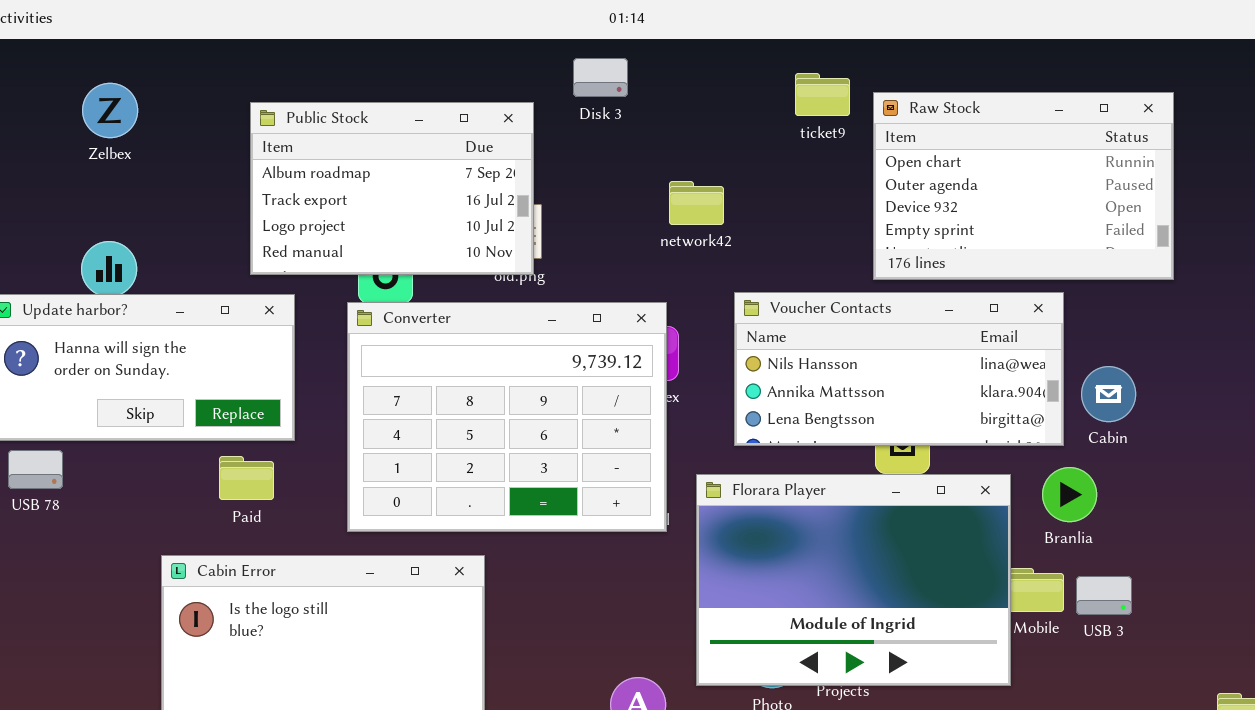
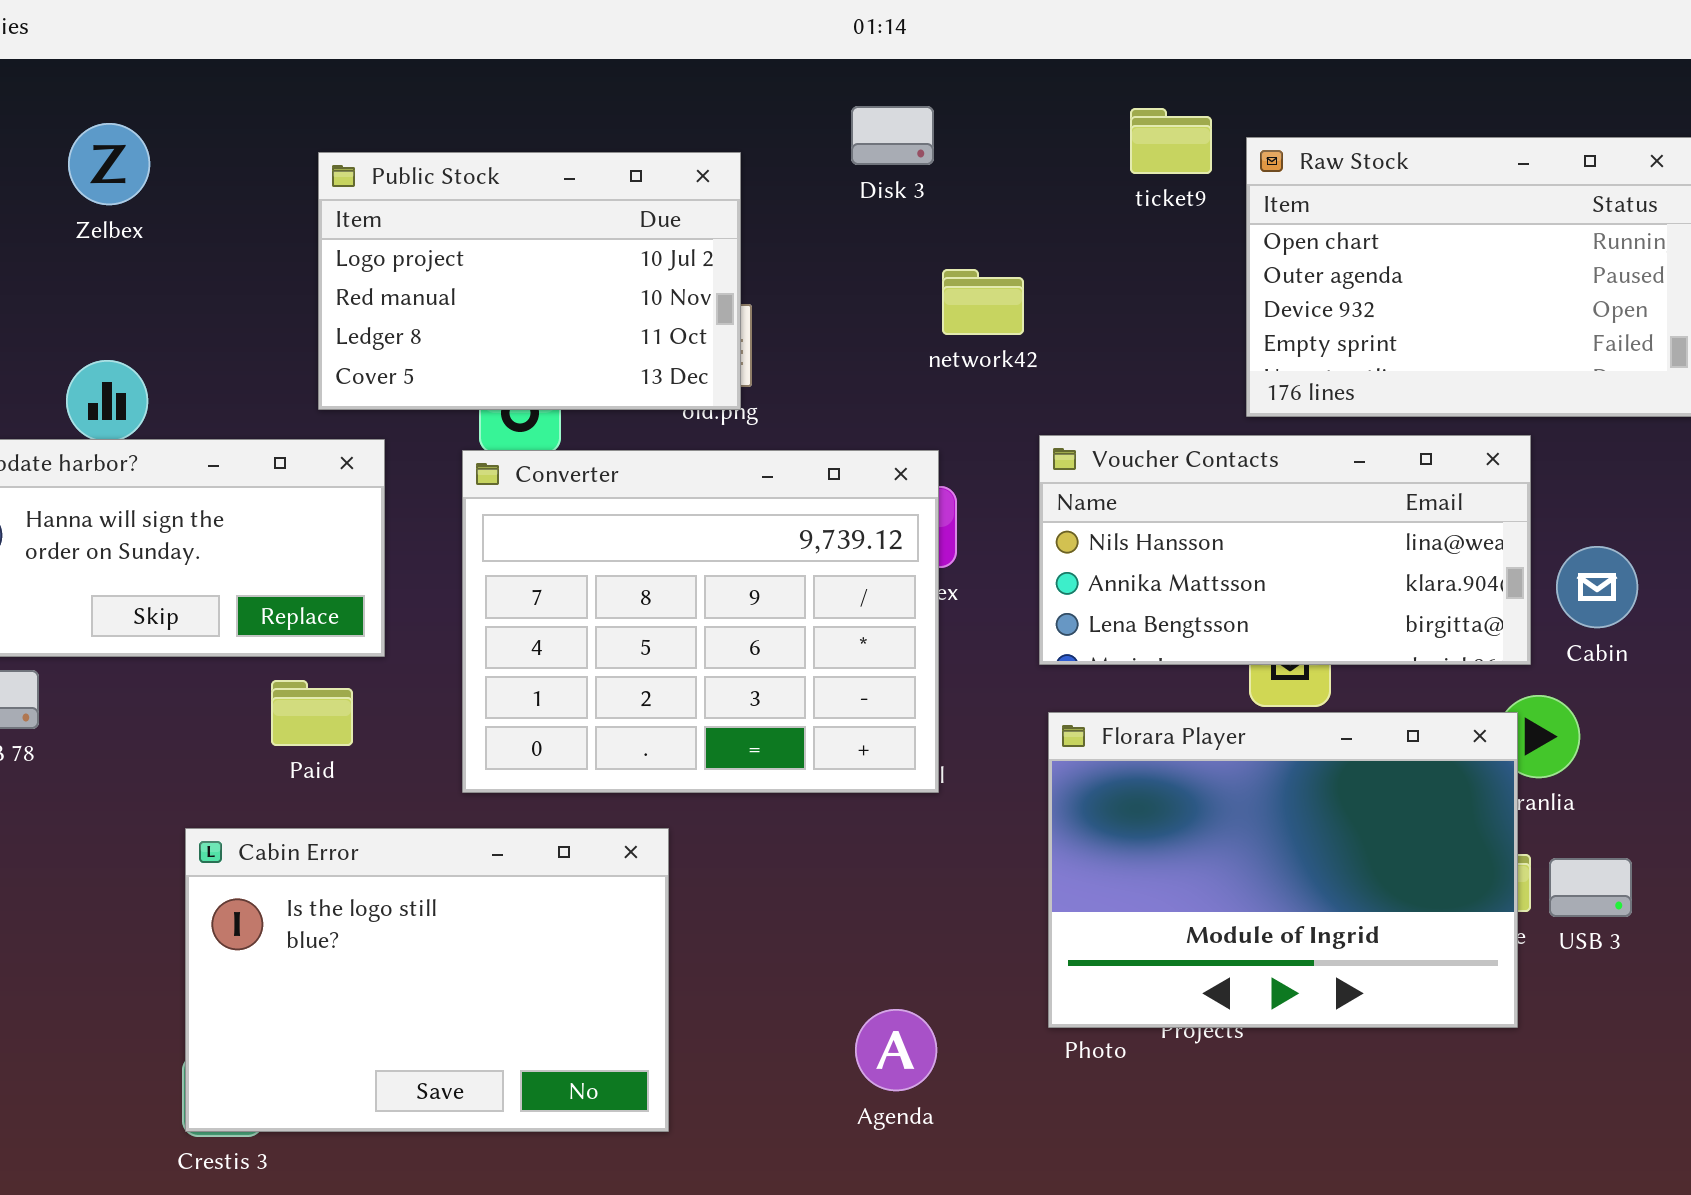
Disk 3: [573,58,628,97] -> [851,106,934,165], moved
Public Stock: [250,102,534,275] -> [318,152,741,410], scrolled down 2 rows
Florara Player: [696,474,1011,686] -> [1048,712,1518,1028], moved

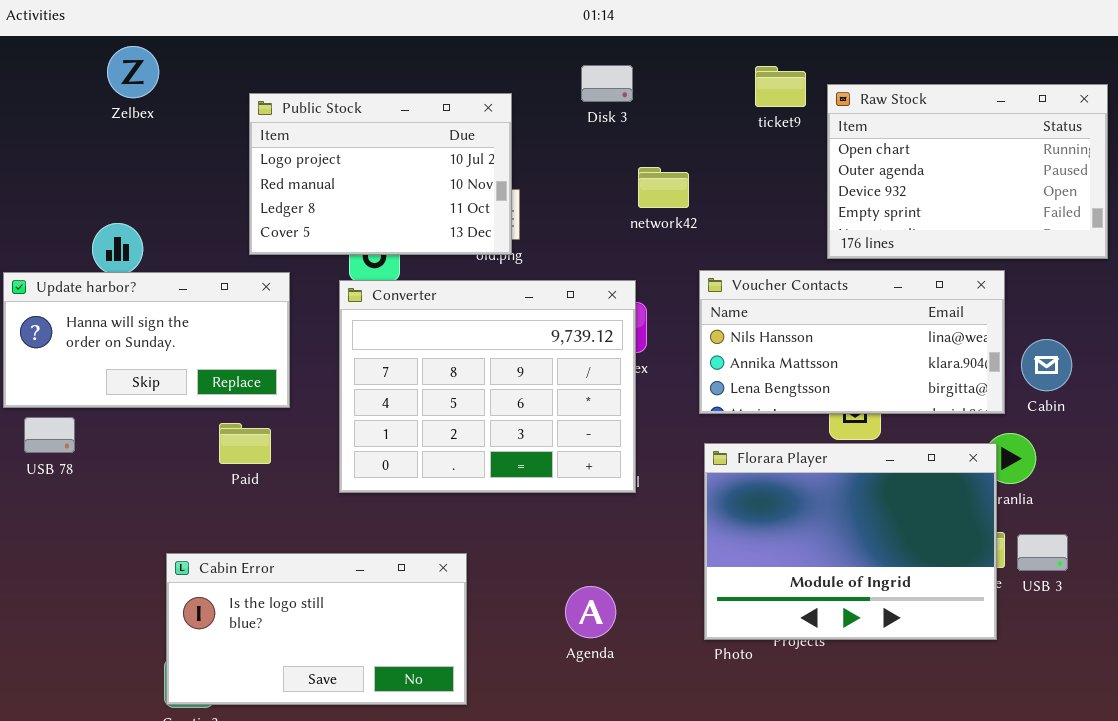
Zelbex: [68,123,150,205] -> [107,46,159,98], moved
Cabin Error: [185,828,669,1132] -> [166,553,467,705], resized
Agenda: [855,1009,937,1091] -> [565,586,616,638], moved

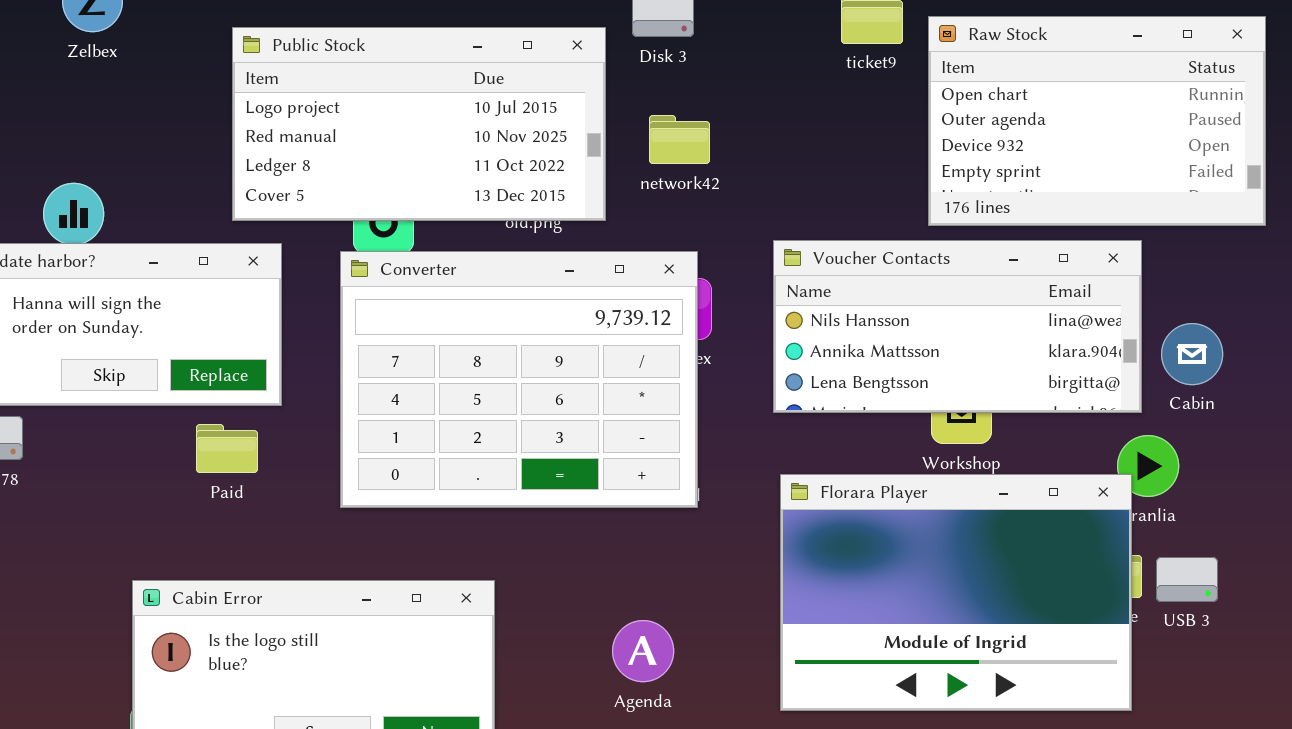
Public Stock: [249,93,512,255] -> [232,27,606,221], resized
network42: [638,167,689,208] -> [649,115,710,164], moved
Florara Player: [704,443,997,640] -> [780,474,1132,711], moved

